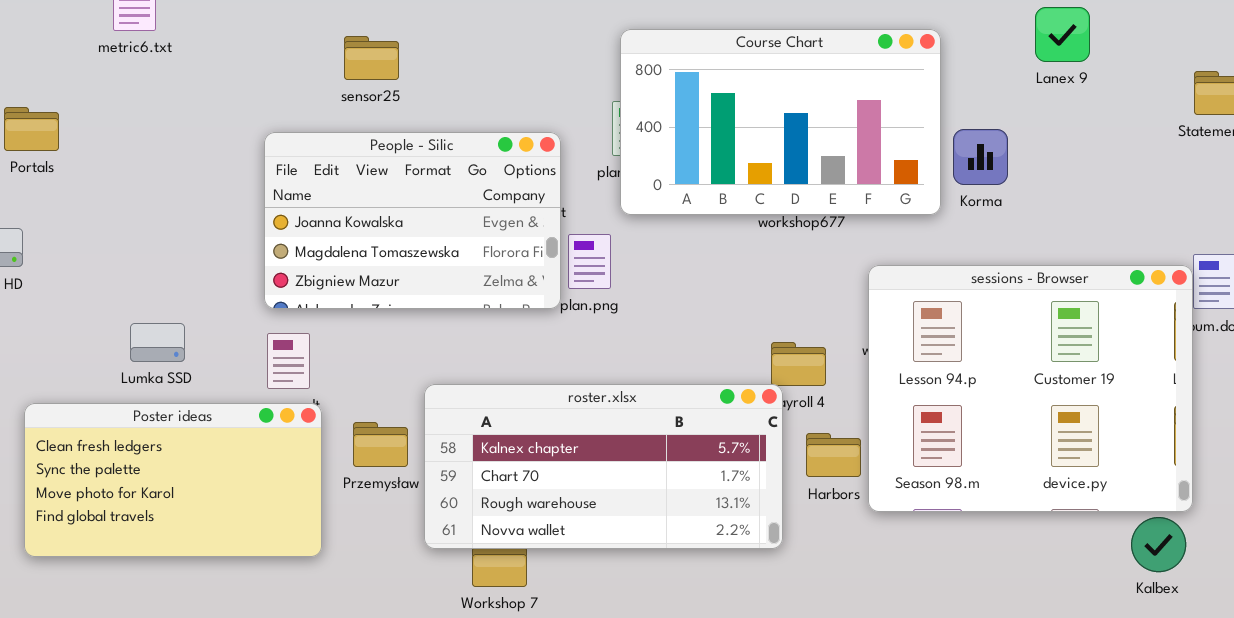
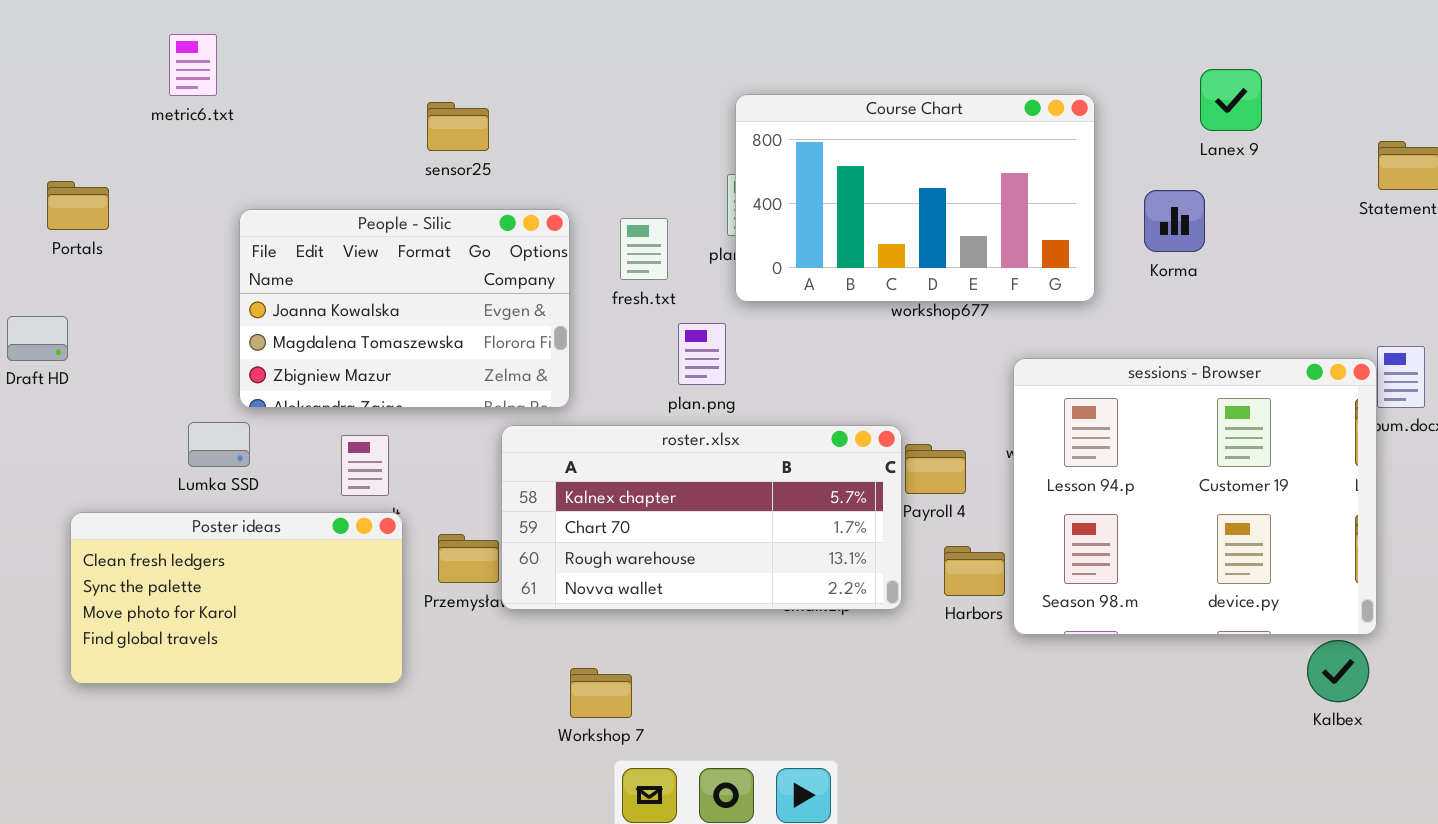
Korma: [953,129,1008,185] -> [1144,190,1205,252], moved
People - Silic: [264,132,561,309] -> [239,209,570,408], moved
roster.xlsx: [424,384,783,549] -> [501,425,902,610], moved

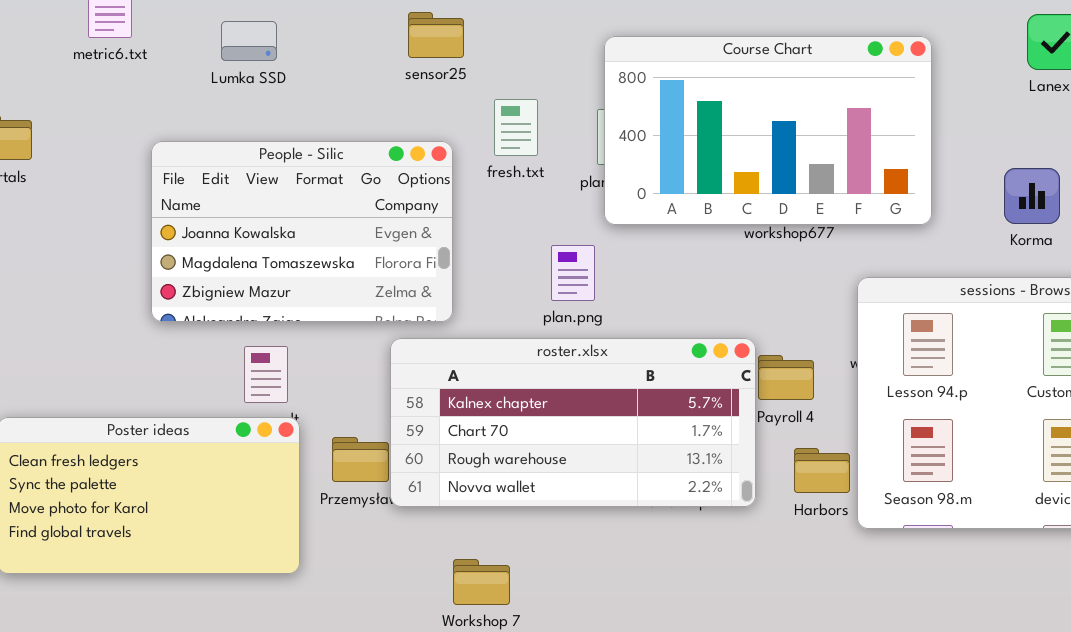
sensor25: [427,102,489,151] -> [408,12,464,58], moved
Korma: [1144,190,1205,252] -> [1004,168,1060,224], moved
fresh.txt: [620,218,668,280] -> [494,99,538,156], moved
Lumka SSD: [188,422,250,467] -> [221,21,277,61], moved

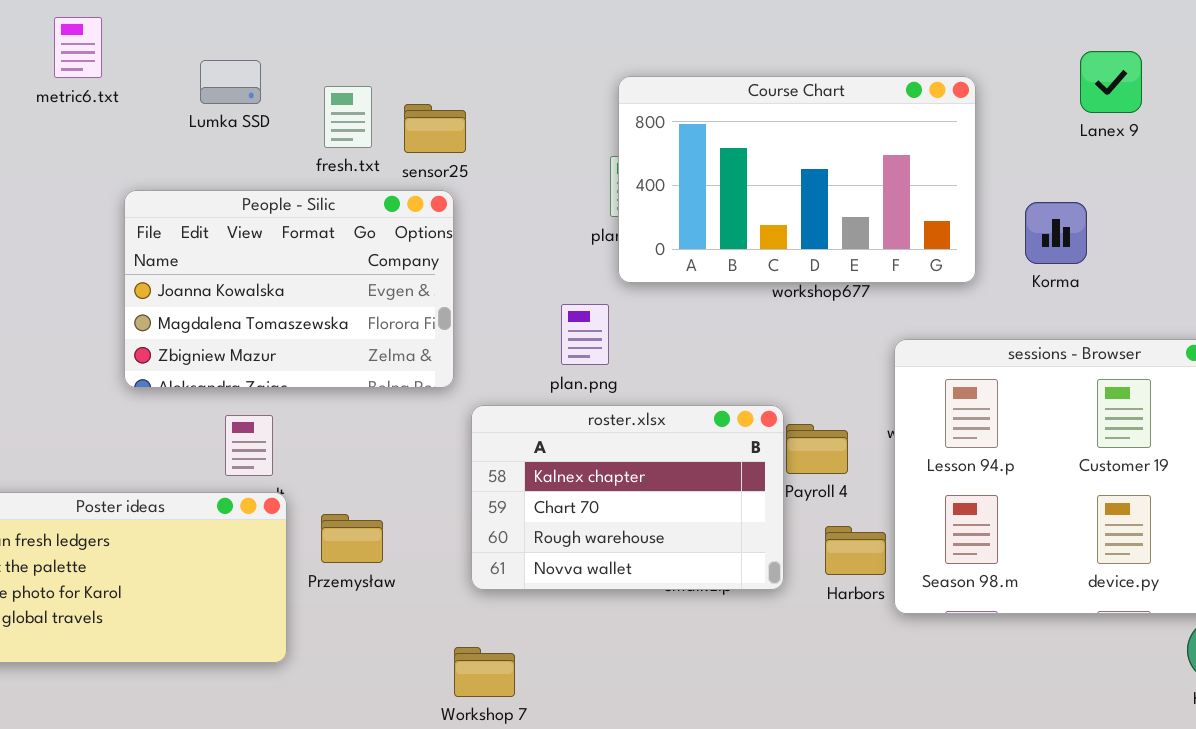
sensor25: [408,12,464,58] -> [404,104,466,153], moved
fresh.txt: [494,99,538,156] -> [324,86,372,148], moved
Korma: [1004,168,1060,224] -> [1025,202,1087,264], moved
roster.xlsx: [390,338,756,507] -> [471,405,784,590], resized

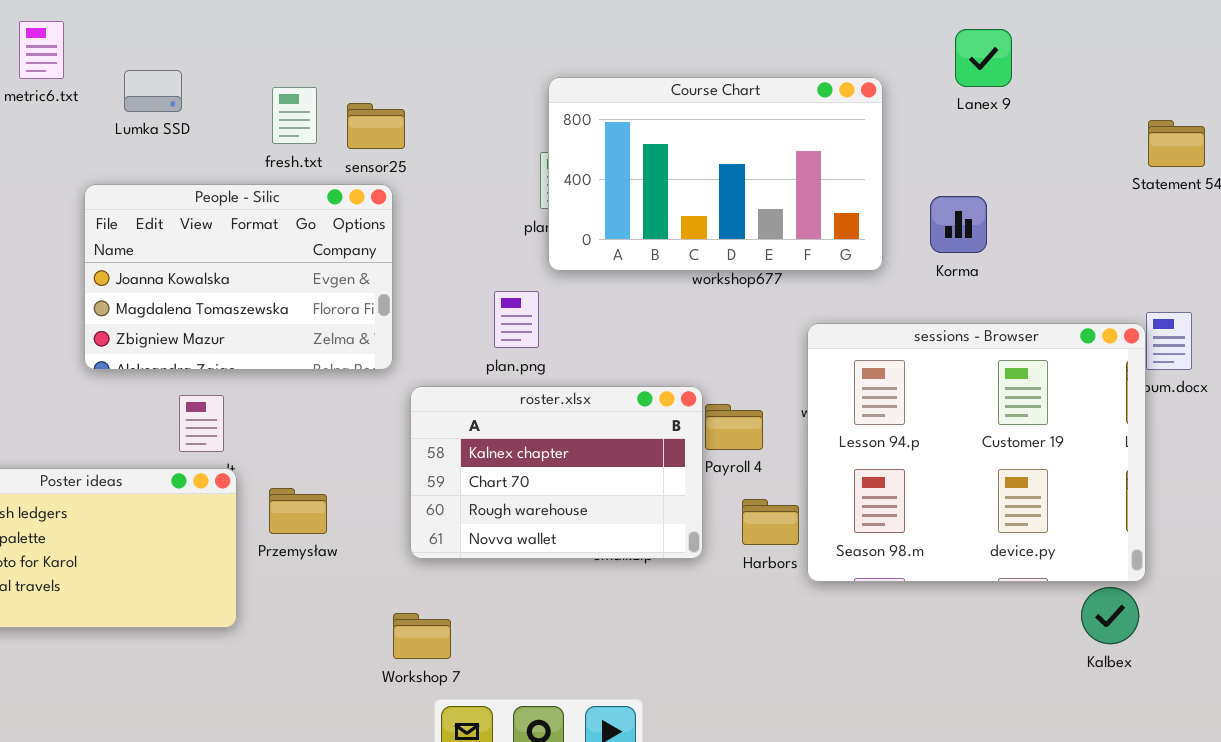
Lanex 9: [1080,51,1142,113] -> [955,29,1012,87], moved
Lumka SSD: [200,60,261,104] -> [124,70,182,112], moved

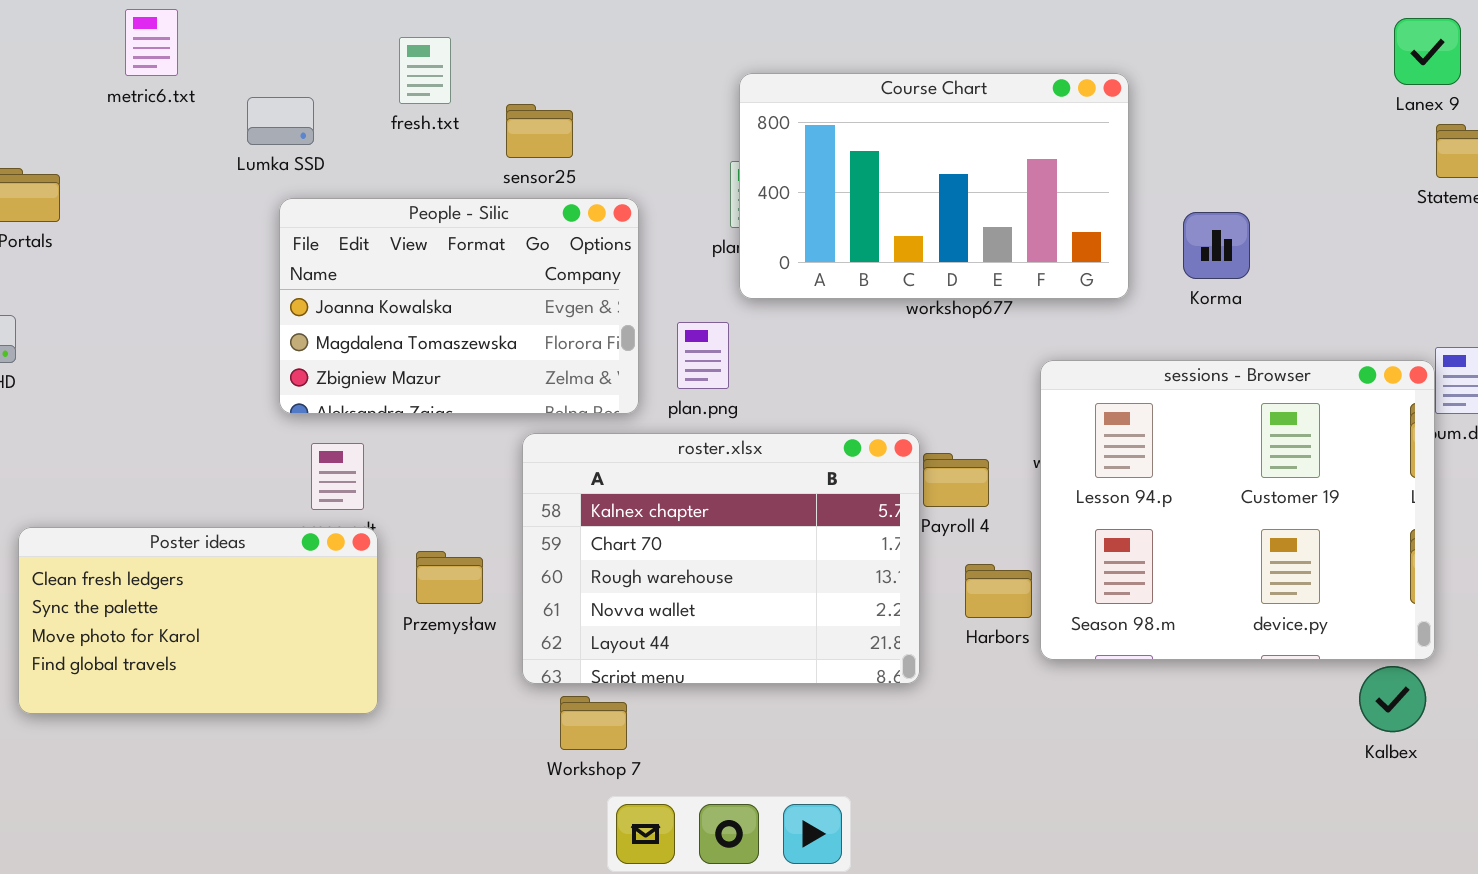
Lanex 9: [955,29,1012,87] -> [1394,18,1461,85], moved
Lumka SSD: [124,70,182,112] -> [247,97,314,145], moved
fresh.txt: [272,87,317,144] -> [399,37,451,104], moved
People - Silic: [84,184,393,370] -> [279,198,639,414], moved
roster.xlsx: [410,386,703,559] -> [522,433,920,684], resized

